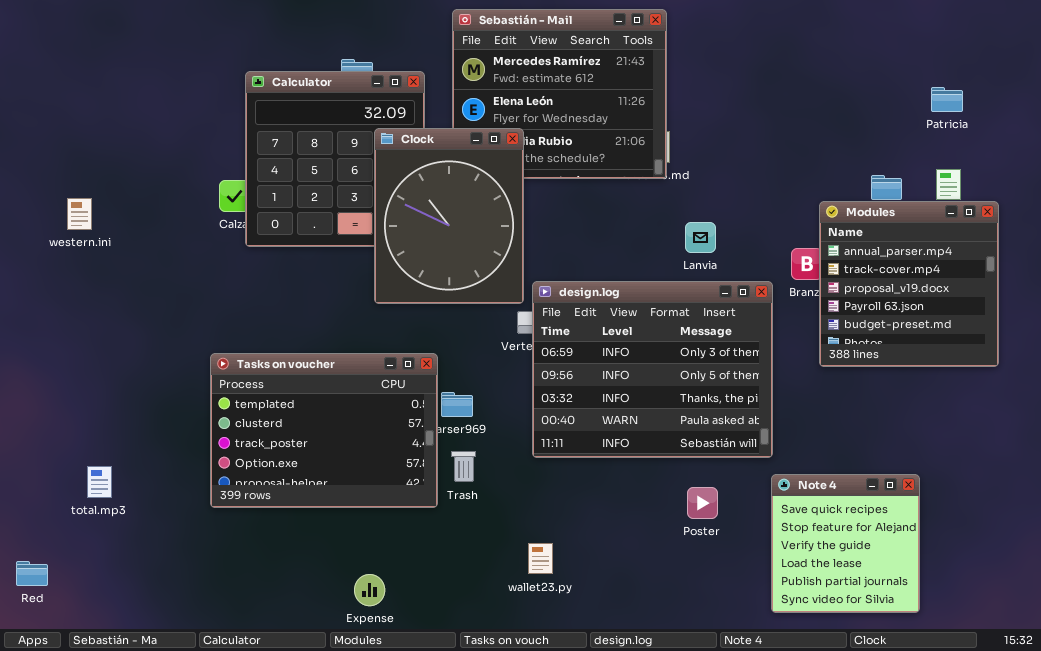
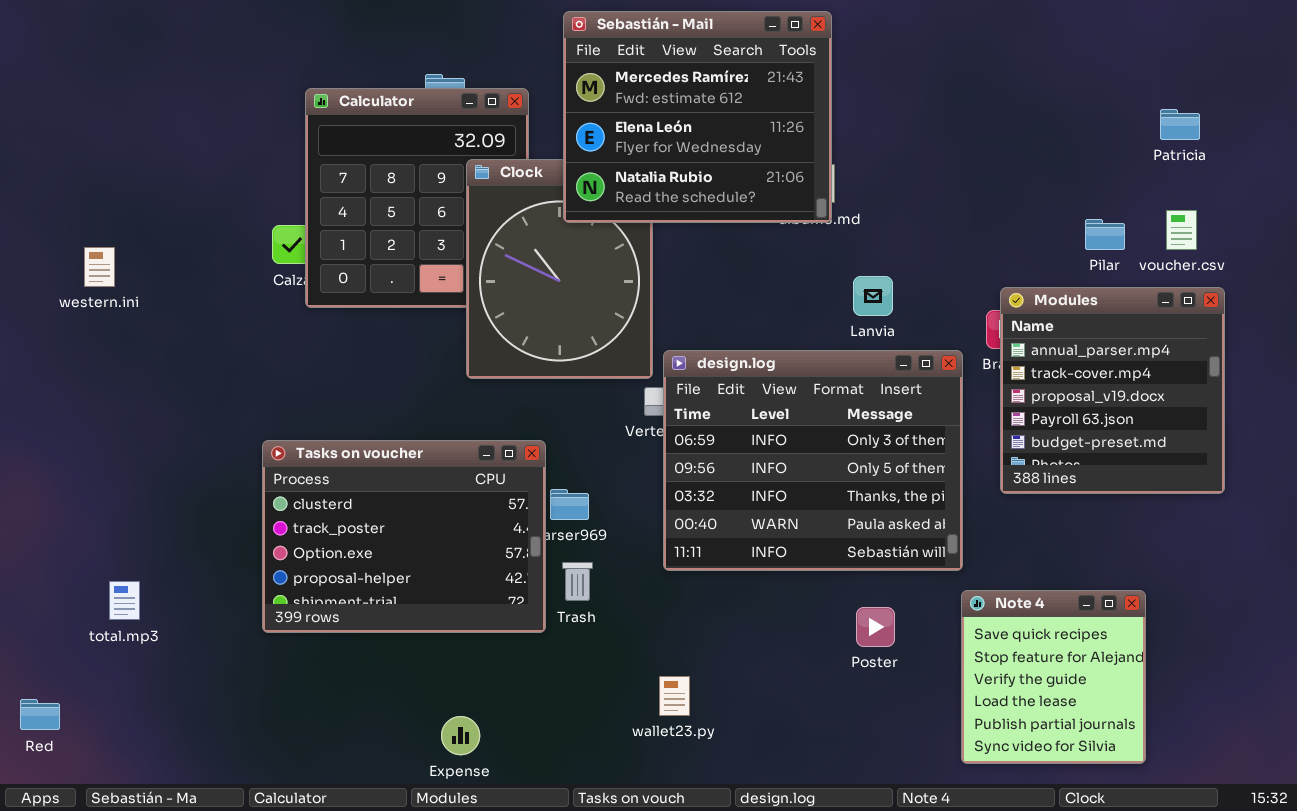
Sebastián - Mail: [452,9,667,179] -> [563,11,832,223], raised
Modules: [819,201,999,367] -> [1000,287,1225,494], moved
Tasks on voucher: [210,353,438,508] -> [262,440,546,633], scrolled down 1 row

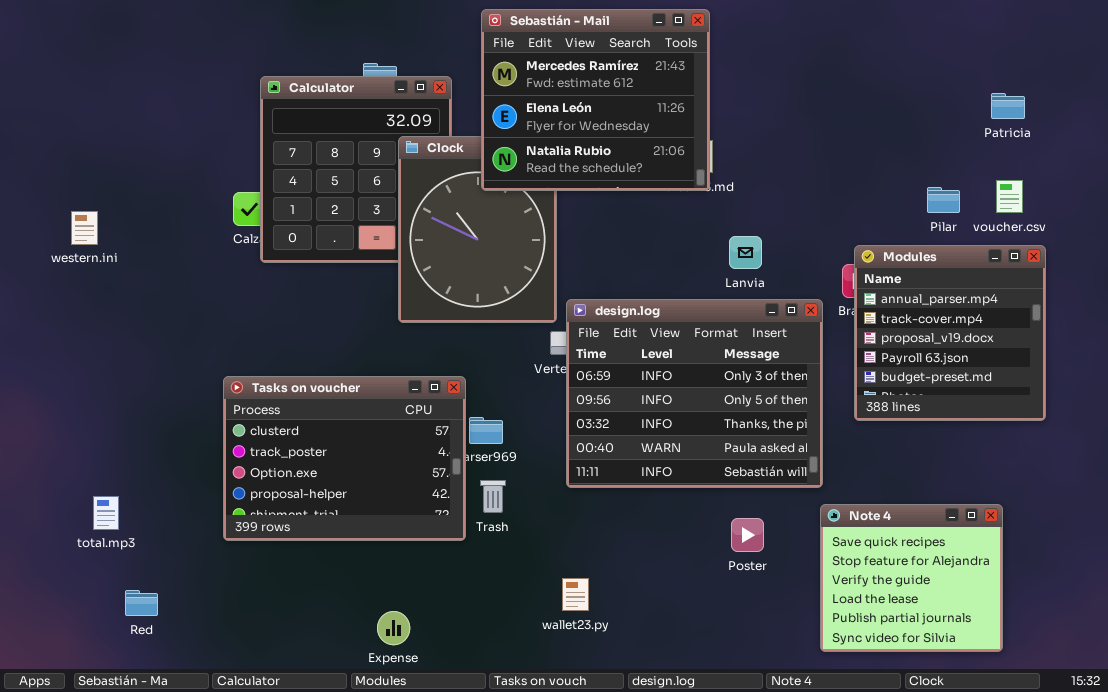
Note 4: [961,590,1146,764] -> [820,504,1003,652], resized
Red: [20,699,60,730] -> [125,590,158,616], moved

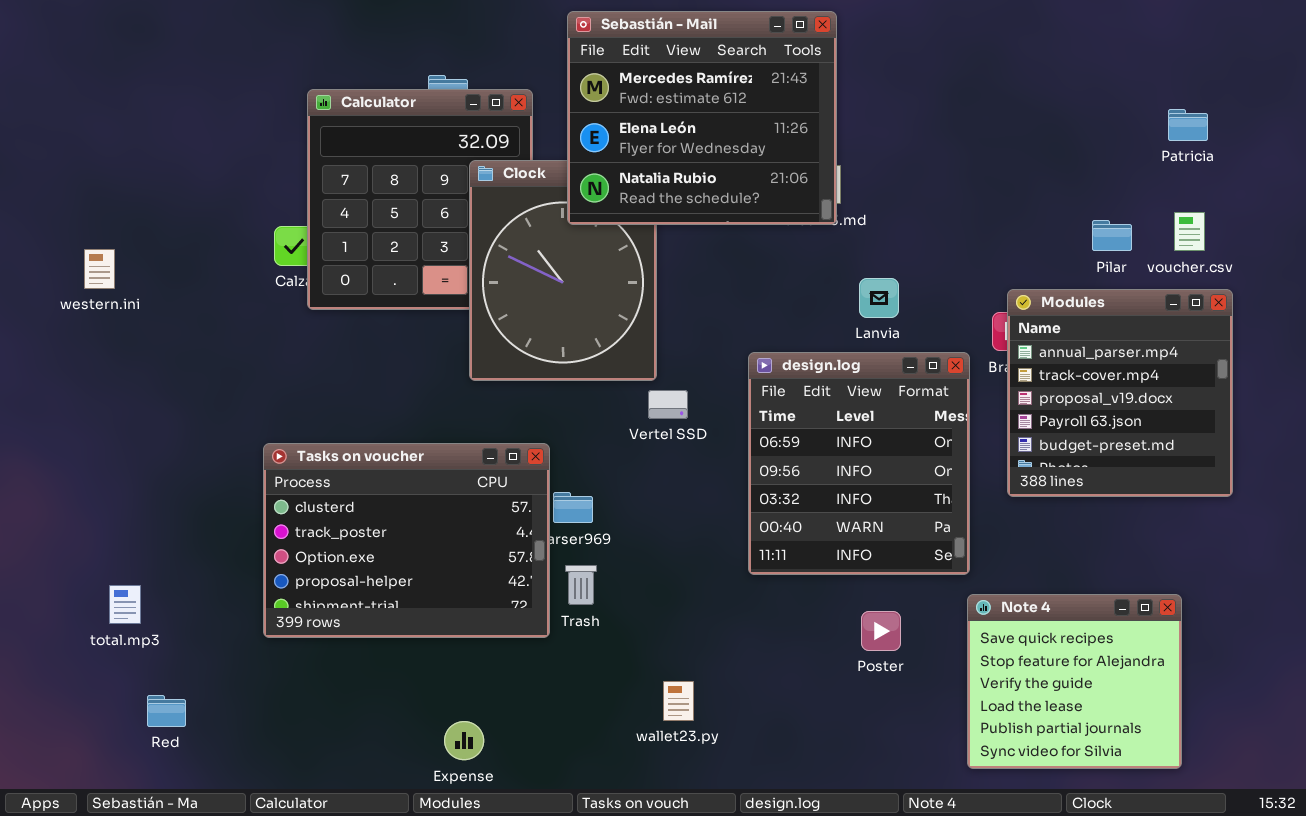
design.log: [566,299,823,488] -> [748,352,970,575], resized

